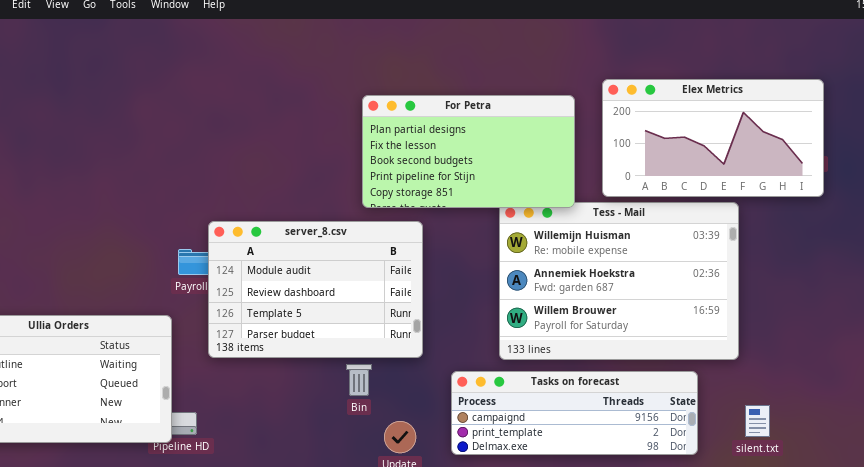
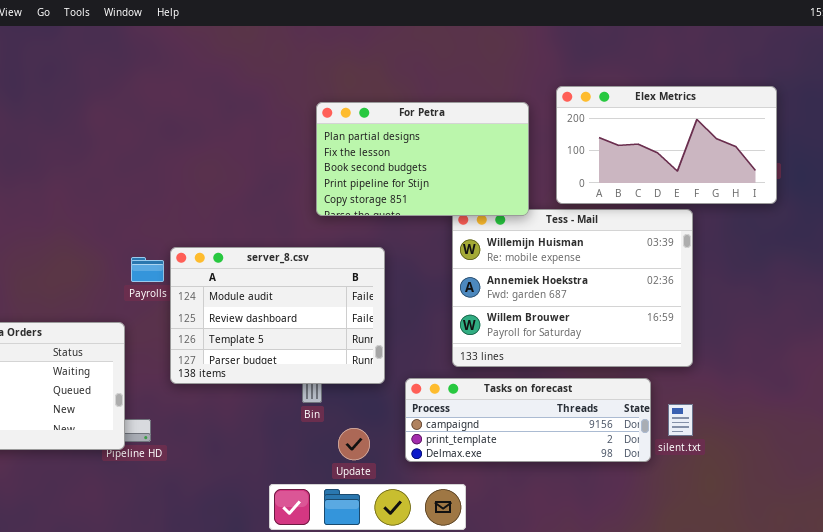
server_8.csv: [208,221,423,358] -> [170,247,385,384], moved
silent.txt: [745,405,770,437] -> [668,404,693,436], moved

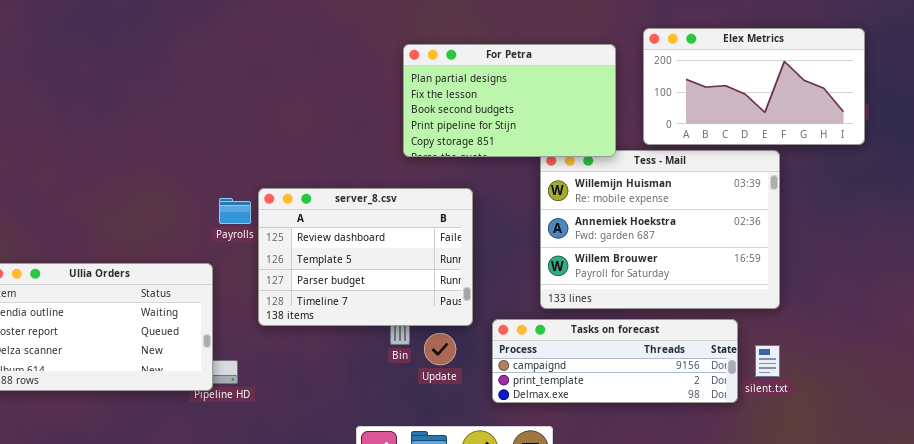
server_8.csv: [170,247,385,384] -> [258,188,473,326], scrolled down 1 row
Update: [338,428,370,460] -> [424,333,456,365], moved

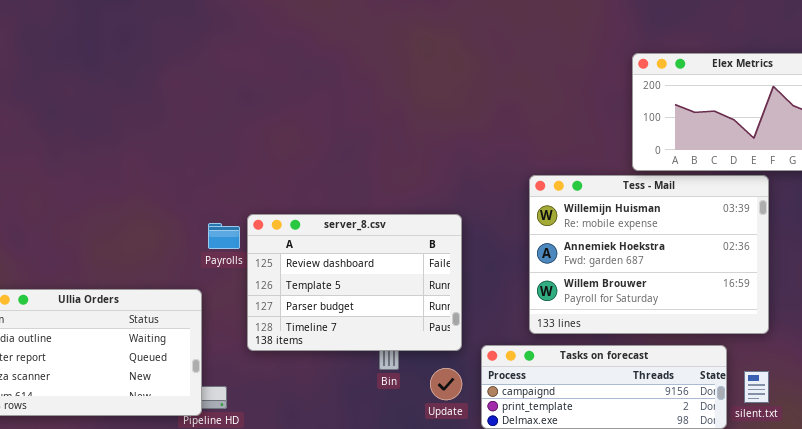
For Petra: [403,44,616,157] -> none, closed
Update: [424,333,456,365] -> [430,368,462,400], moved

